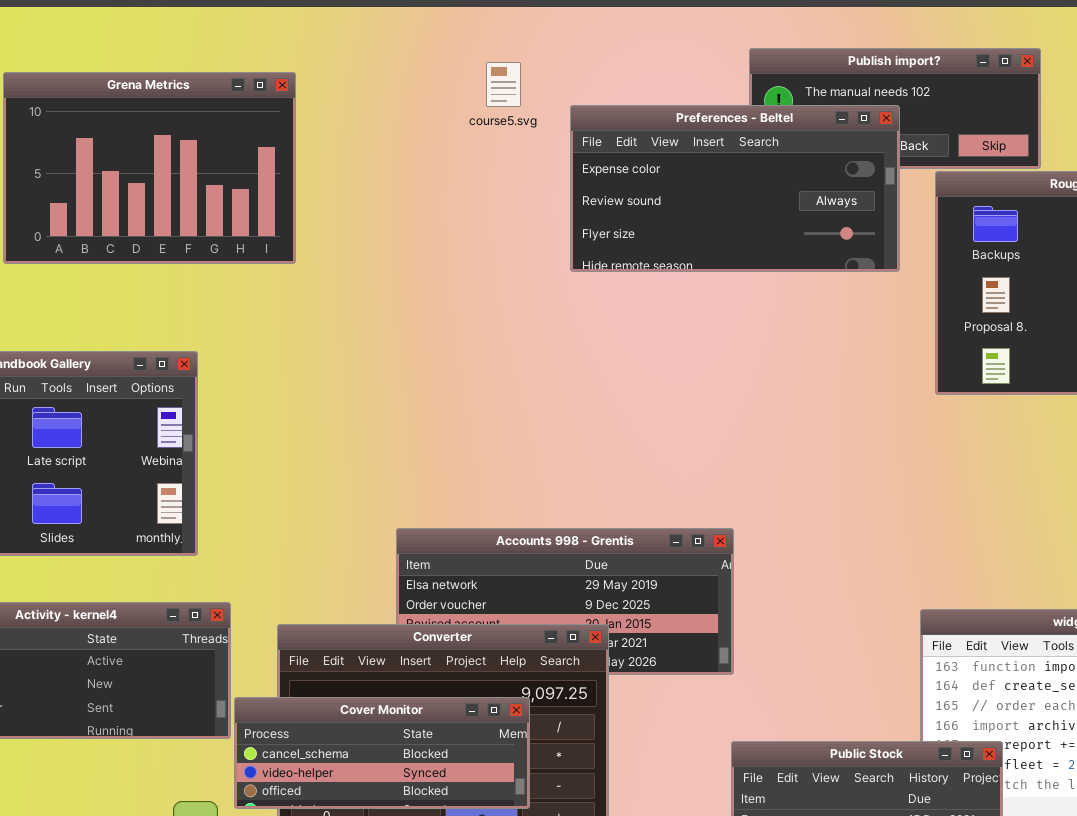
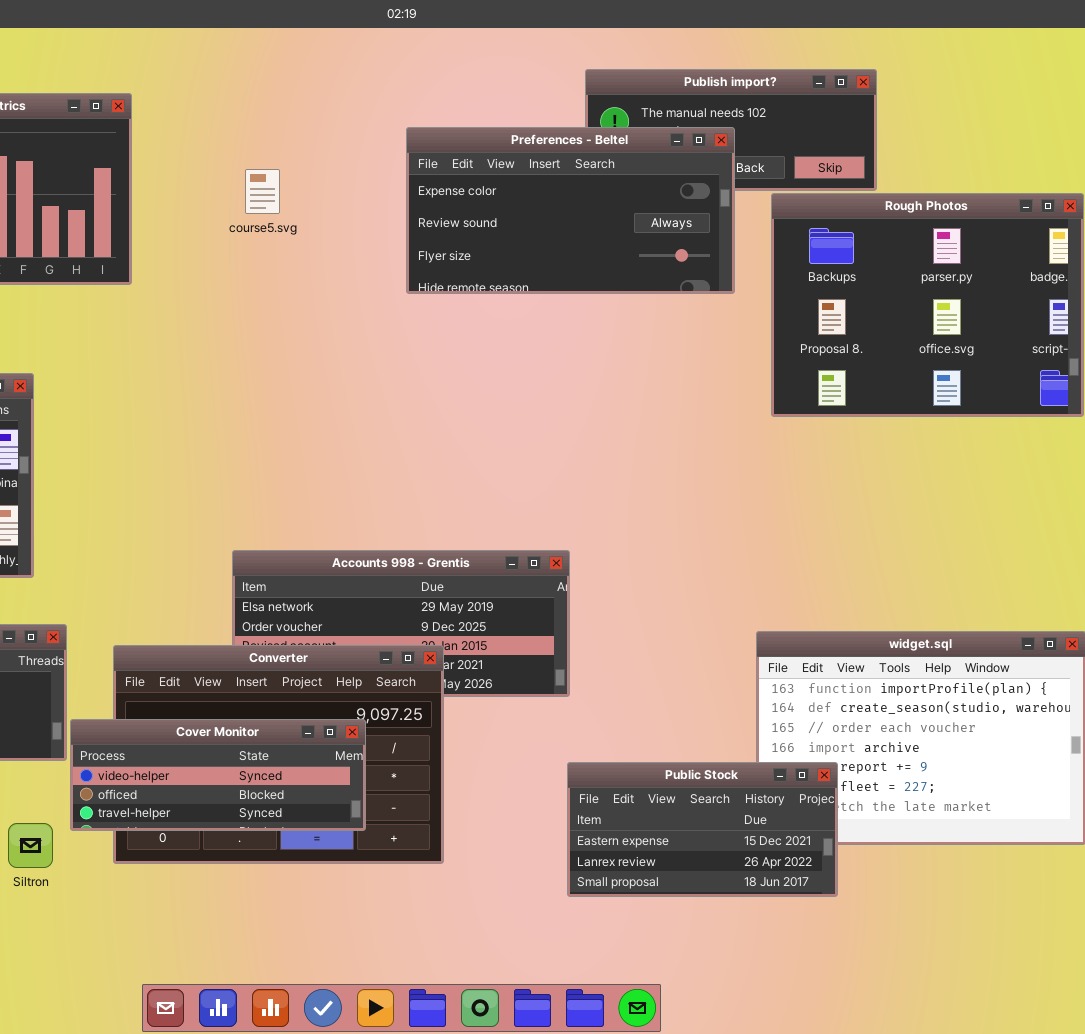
course5.svg: [486,62,521,107] -> [245,169,280,214], moved
Cover Monitor: [234,697,530,809] -> [70,719,366,831], scrolled down 1 row

